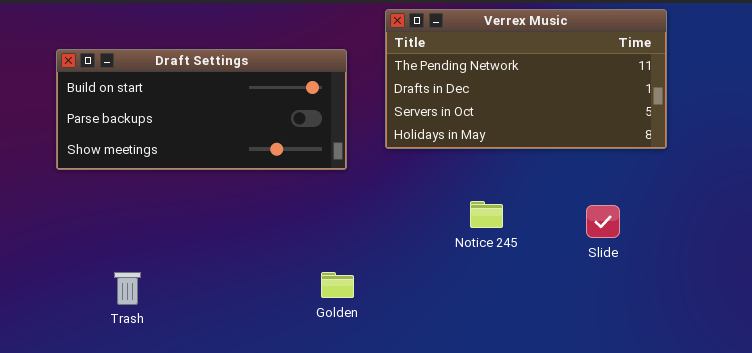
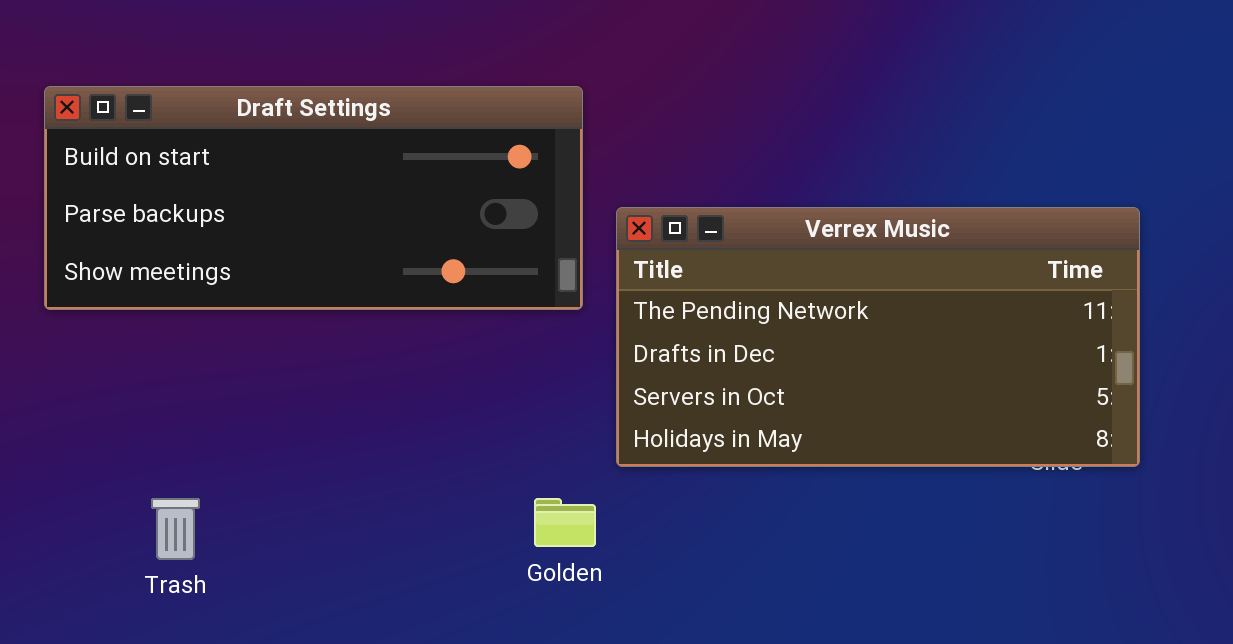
Verrex Music: [385,9,667,149] -> [616,207,1140,467], moved

